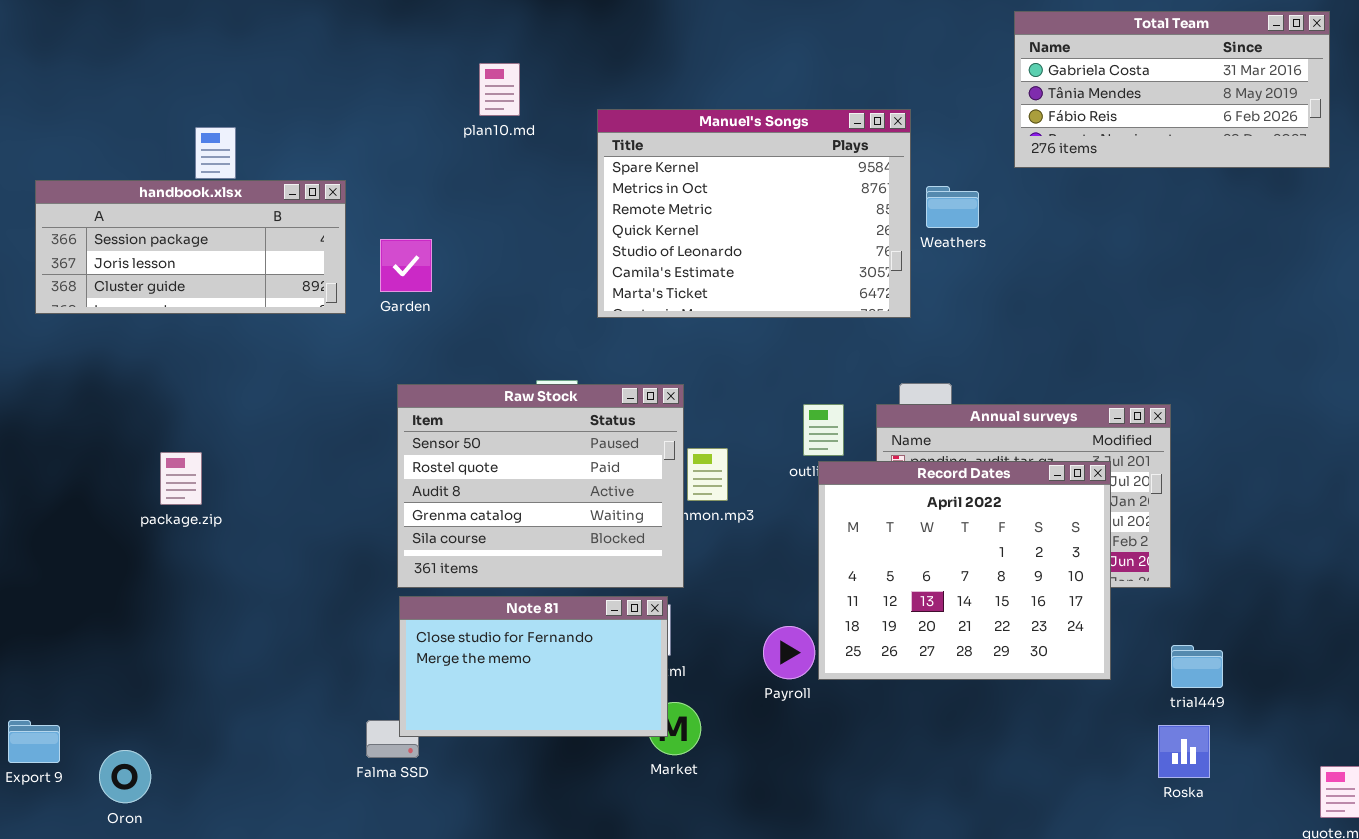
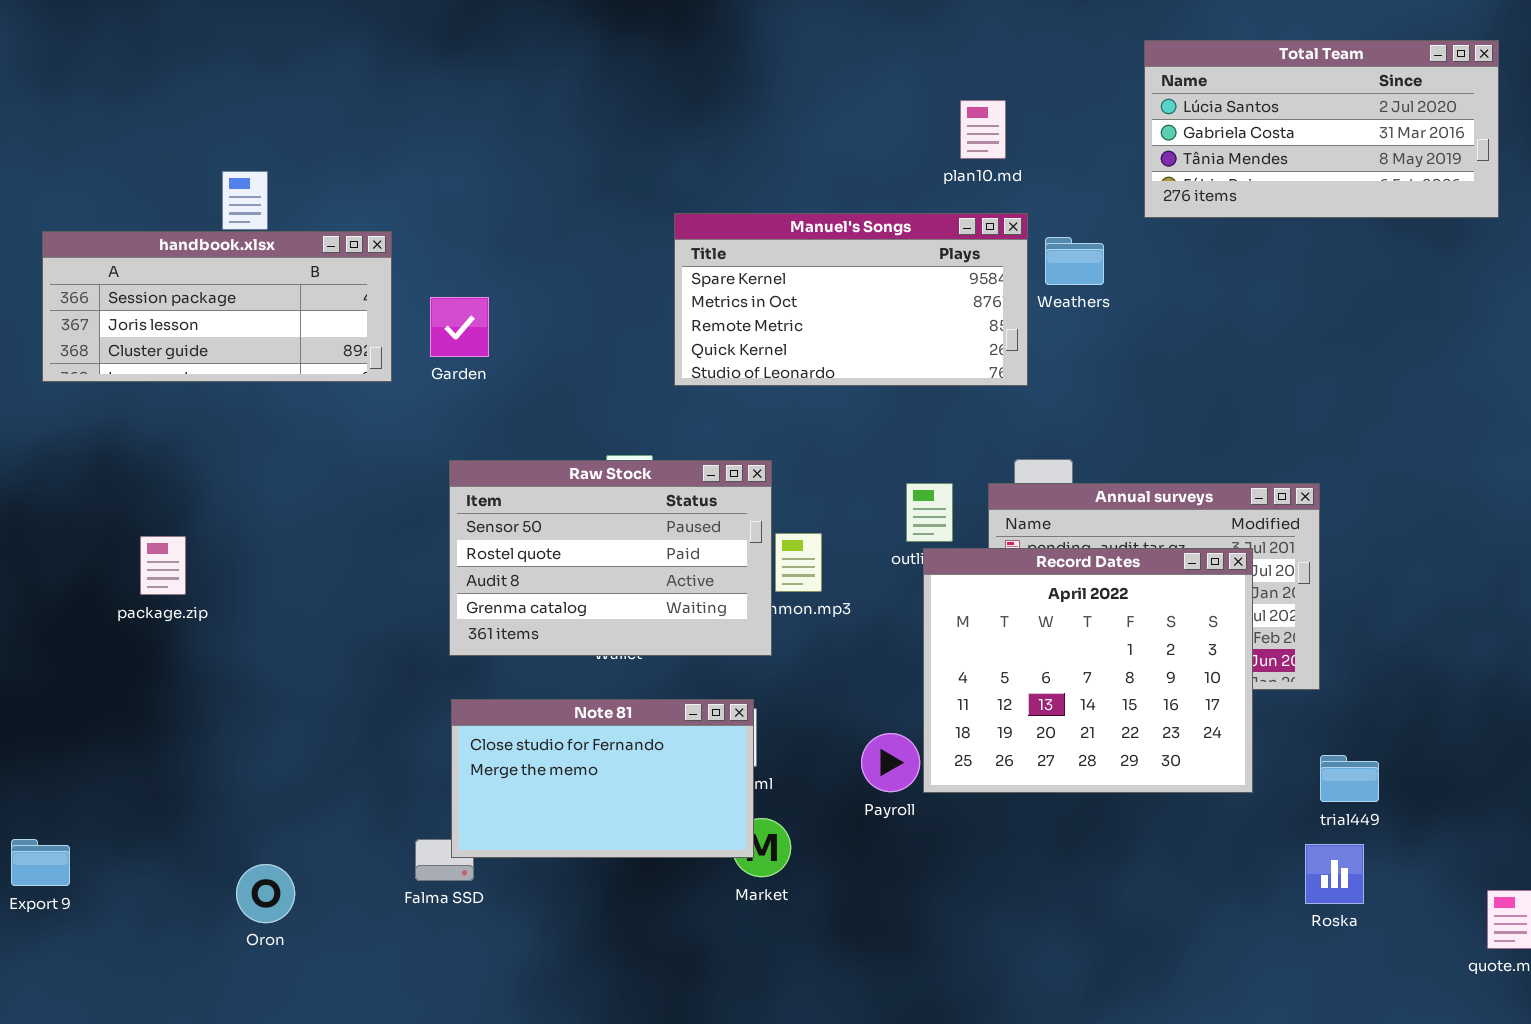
Total Team: [1014,11,1330,168] -> [1144,40,1499,218], scrolled up 1 row
plan10.md: [479,63,520,116] -> [960,100,1006,159], moved
Manuel's Songs: [597,109,911,318] -> [674,213,1028,386], resized
Raw Stock: [397,384,684,588] -> [449,460,772,656], resized
package.zip: [160,452,202,505] -> [140,536,186,595], moved
Oron: [99,750,151,803] -> [236,864,295,923], moved

